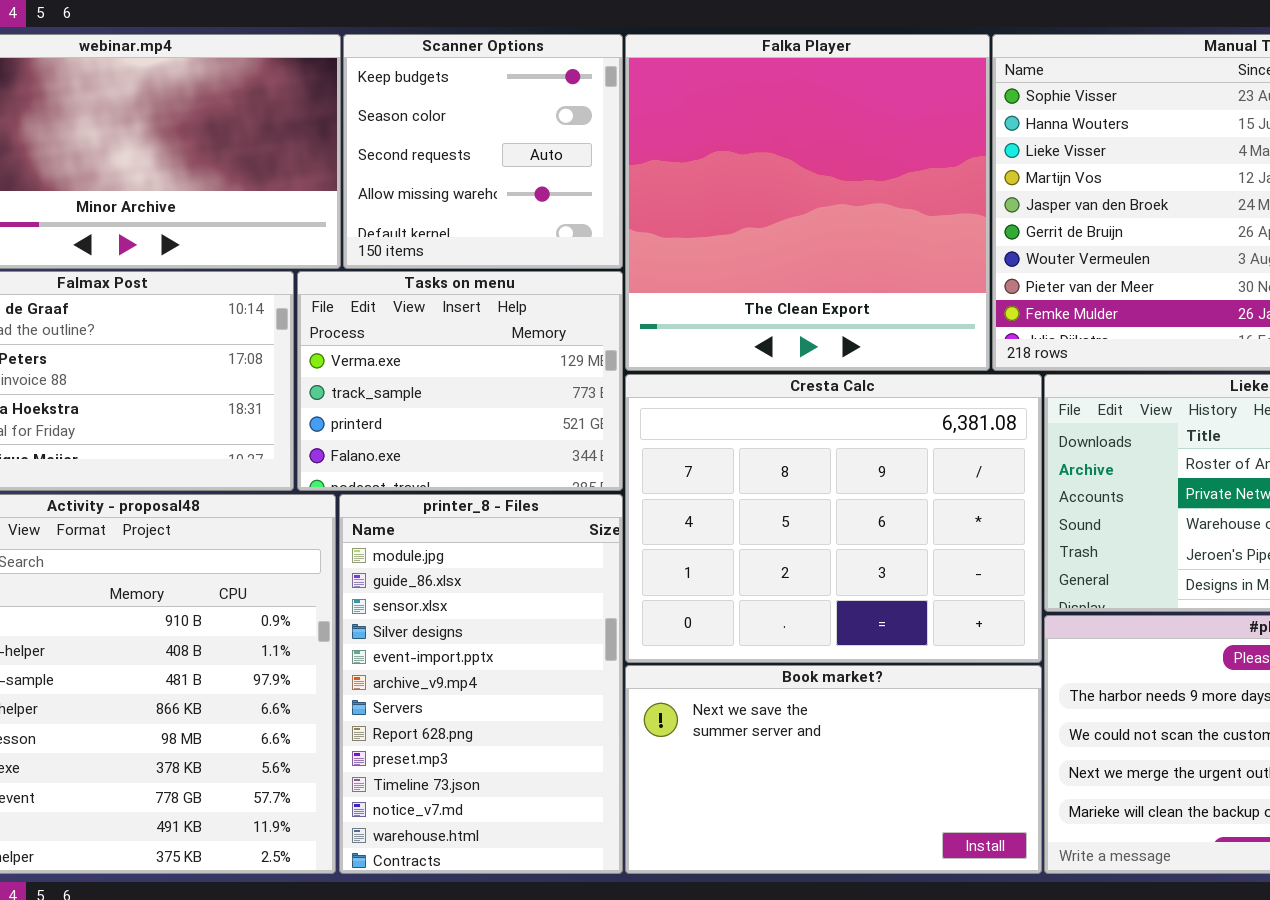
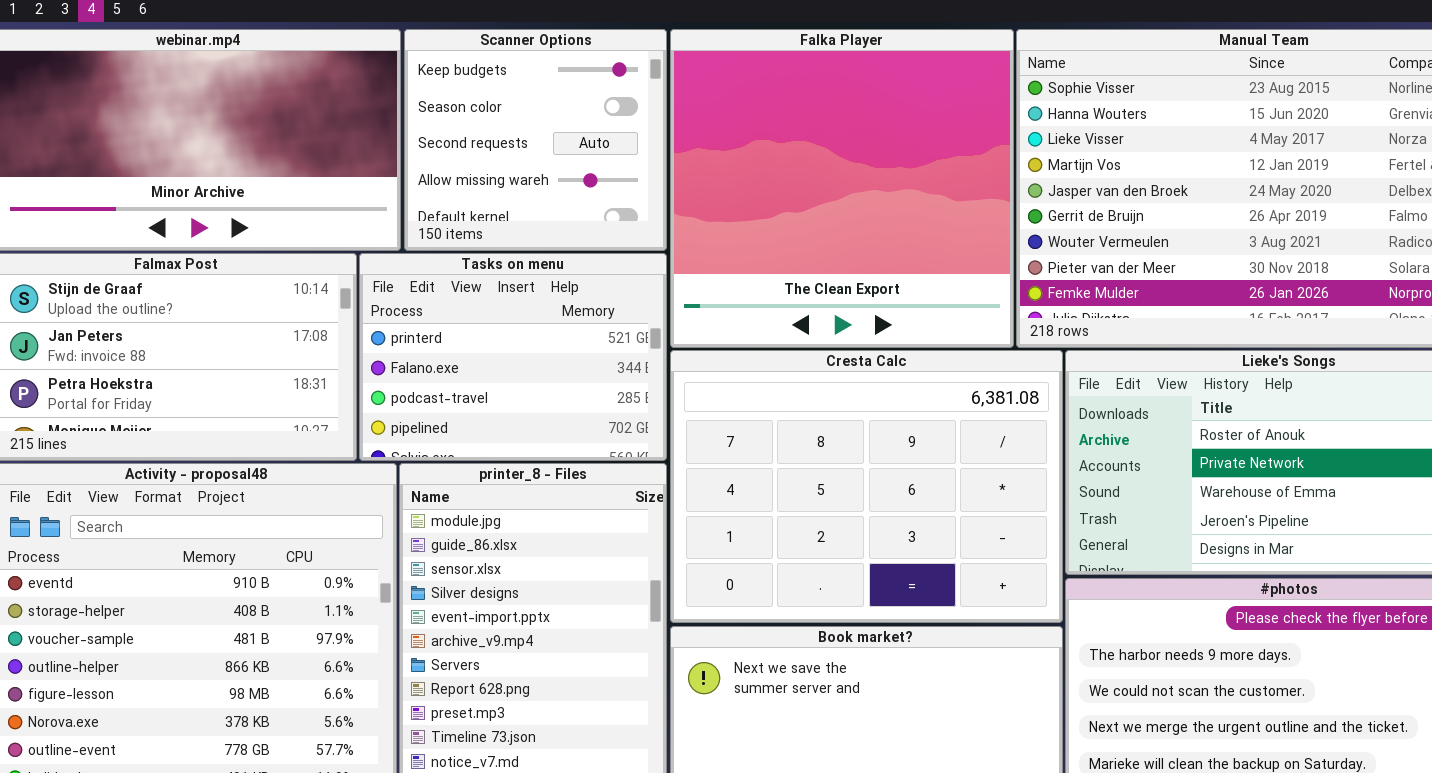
Tasks on menu: [297,271,623,491] -> [359,253,667,461], scrolled down 2 rows

